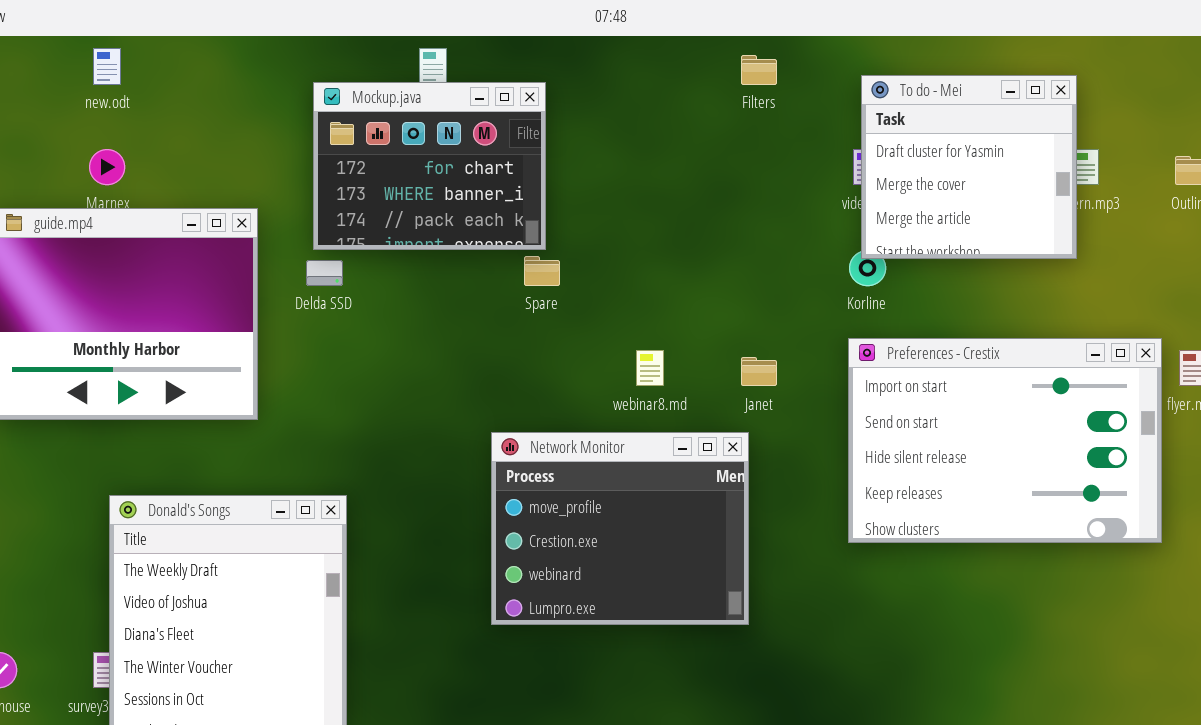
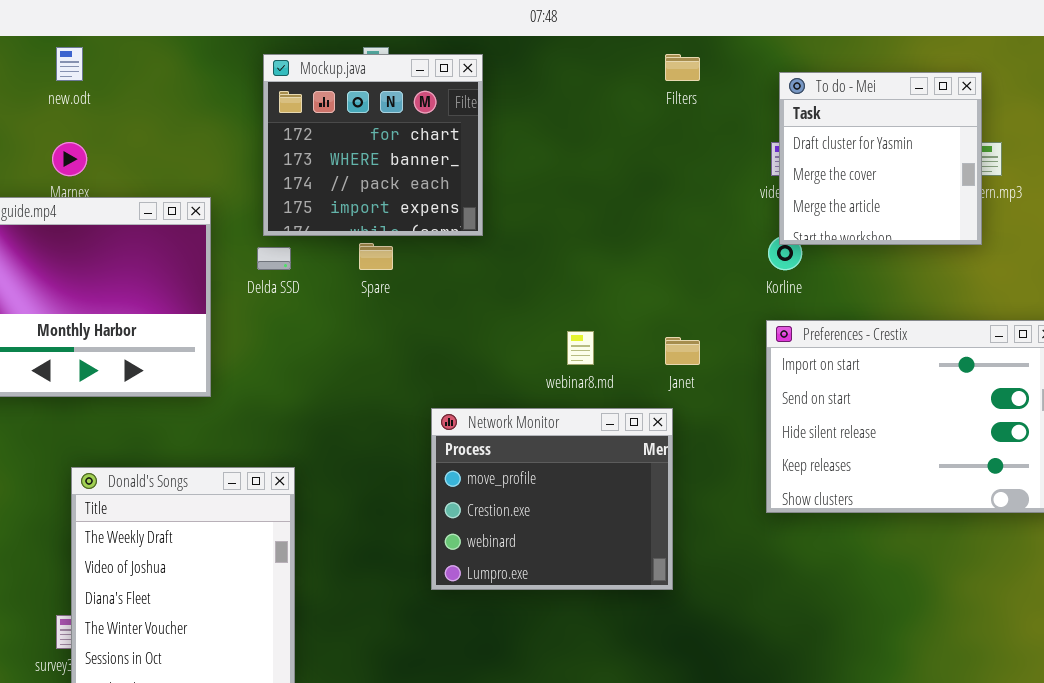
Mockup.java: [313,82,546,250] -> [263,54,483,236], resized
Spare: [524,256,560,286] -> [359,243,393,270], moved

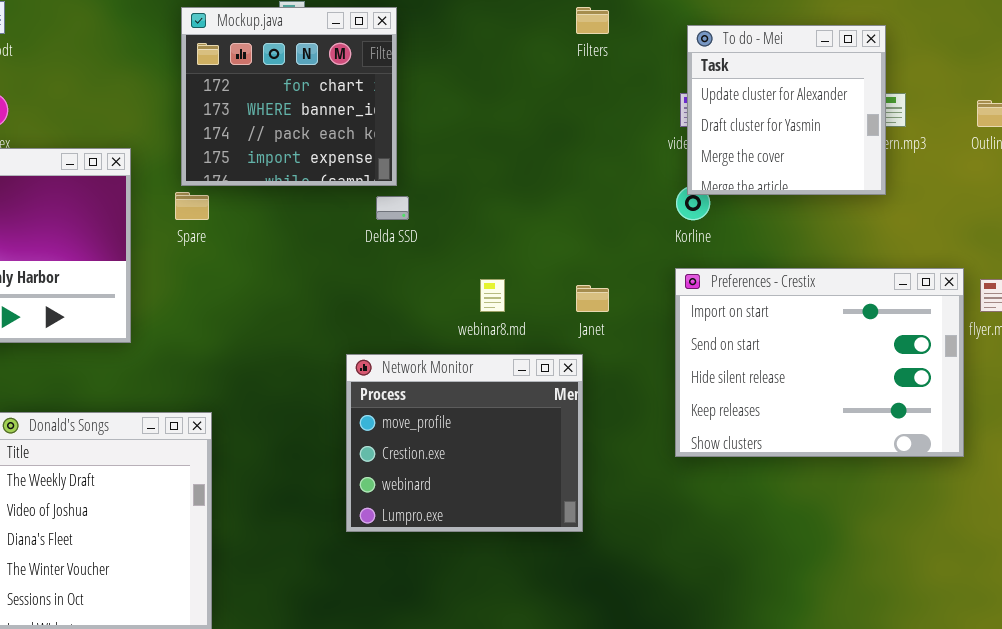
To do - Mei: [779,72,982,245] -> [687,25,886,195], scrolled up 1 row
Spare: [359,243,393,270] -> [175,192,209,220], moved
Delda SSD: [257,247,291,270] -> [376,196,409,220], moved

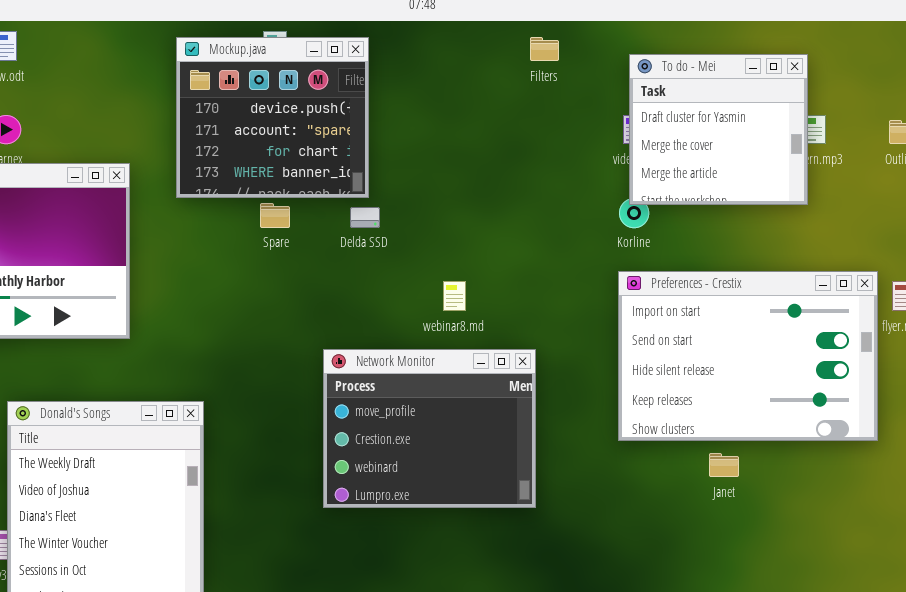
Mockup.java: [181,7,397,186] -> [176,37,369,198], scrolled up 2 rows
To do - Mei: [687,25,886,195] -> [629,54,808,205], scrolled down 1 row
Spare: [175,192,209,220] -> [260,203,290,228], moved
Janet: [576,285,609,312] -> [709,453,739,477], moved

